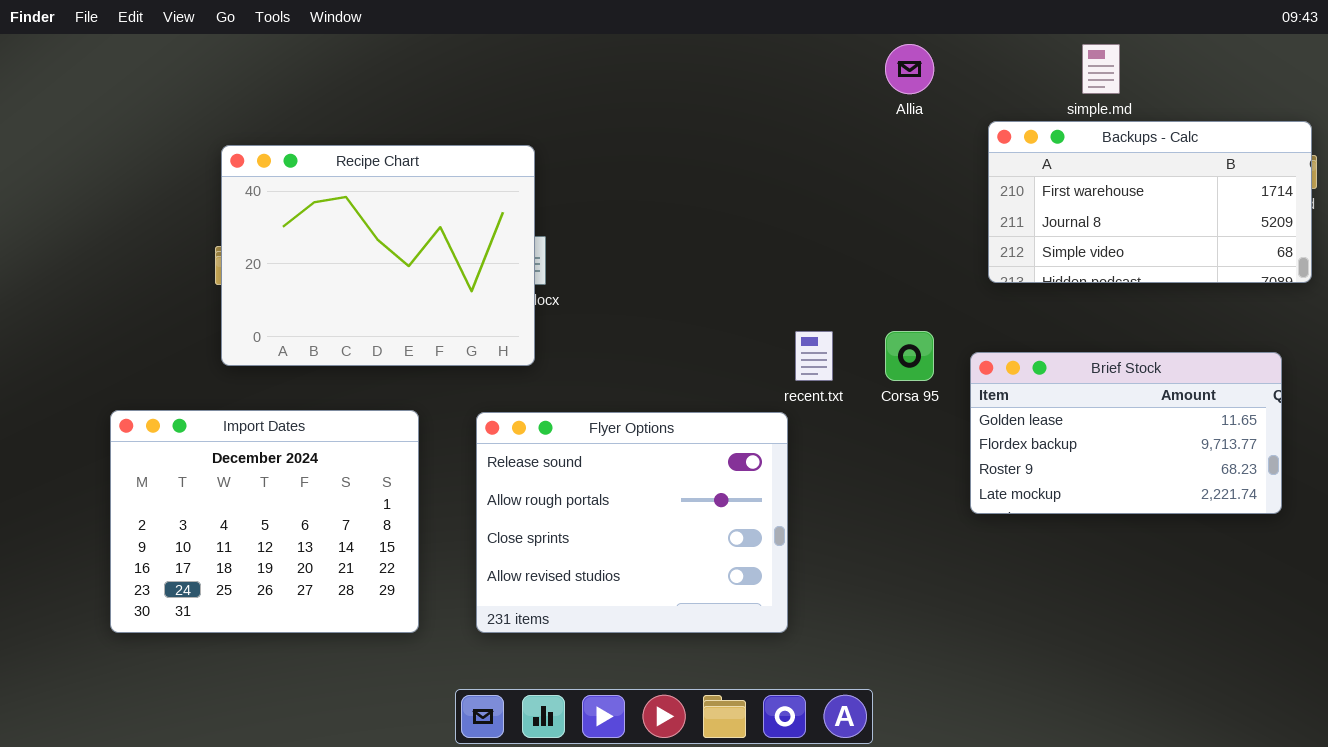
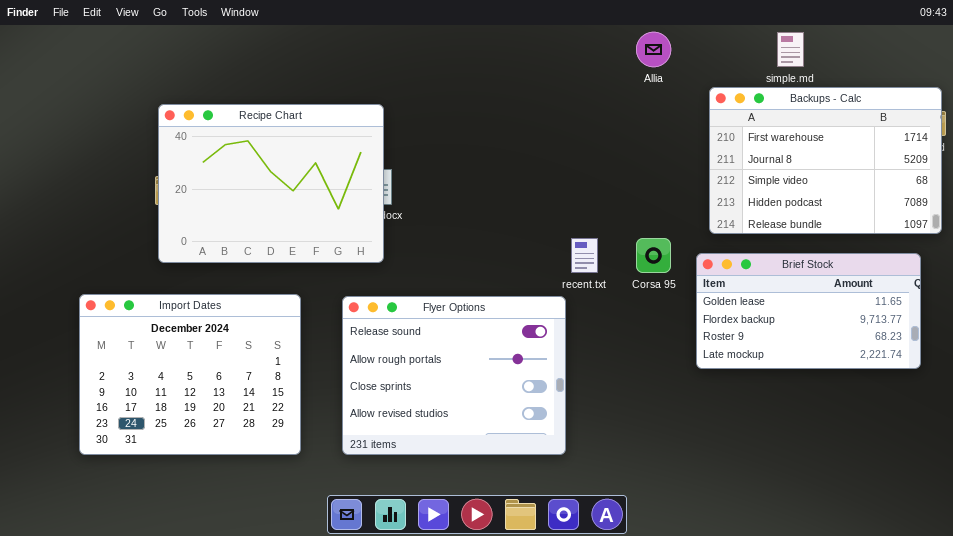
Backups - Calc: [988,121,1312,283] -> [709,87,942,234], resized

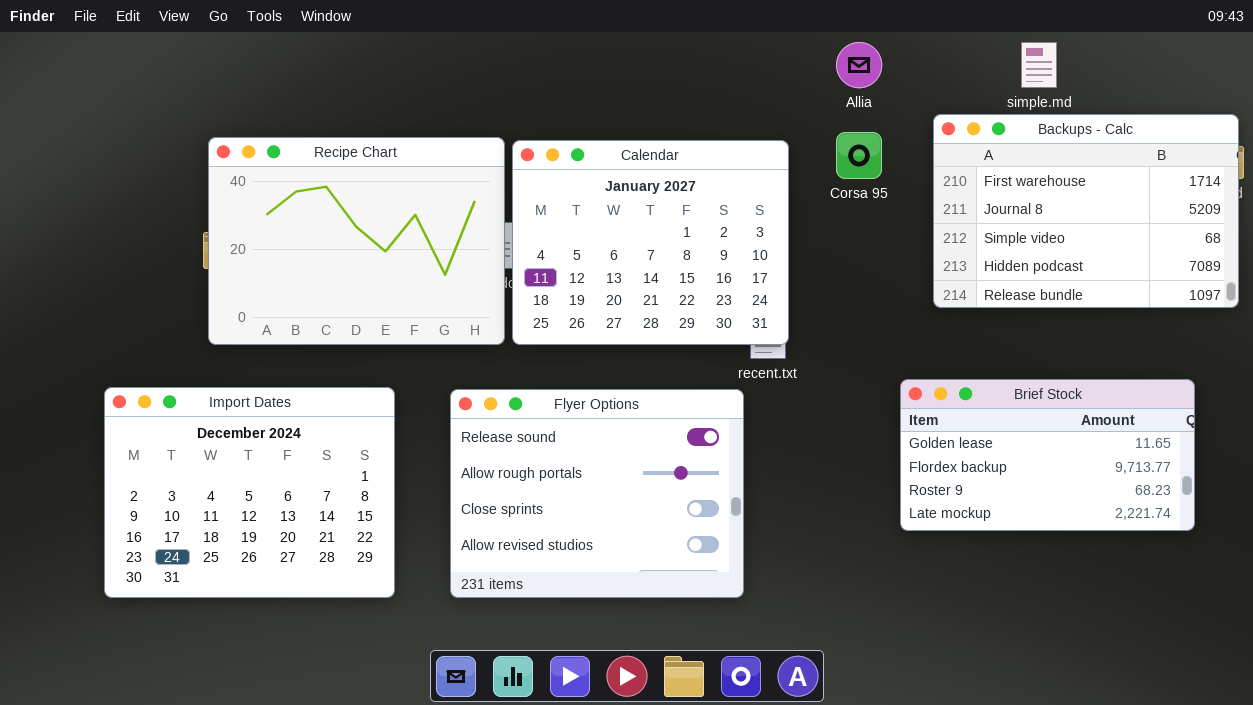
Calendar: none -> [512,140,789,345], opened
Corsa 95: [636,238,671,273] -> [836,132,882,179], moved
Brief Stock: [696,253,921,369] -> [900,379,1195,531], moved

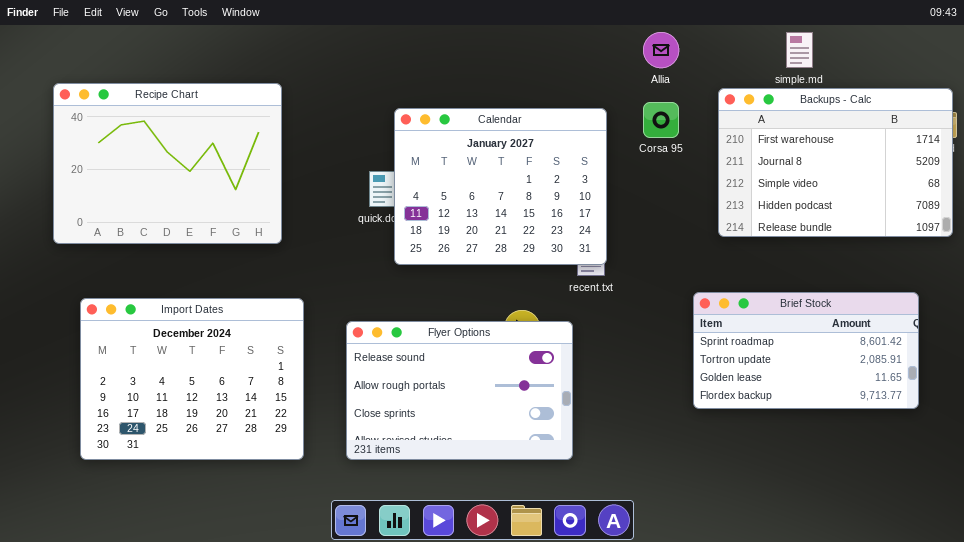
Recipe Chart: [208,137,505,345] -> [53,83,282,244], moved
Brief Stock: [900,379,1195,531] -> [693,292,919,409], scrolled up 2 rows
Flyer Options: [450,389,744,598] -> [346,321,573,460], resized

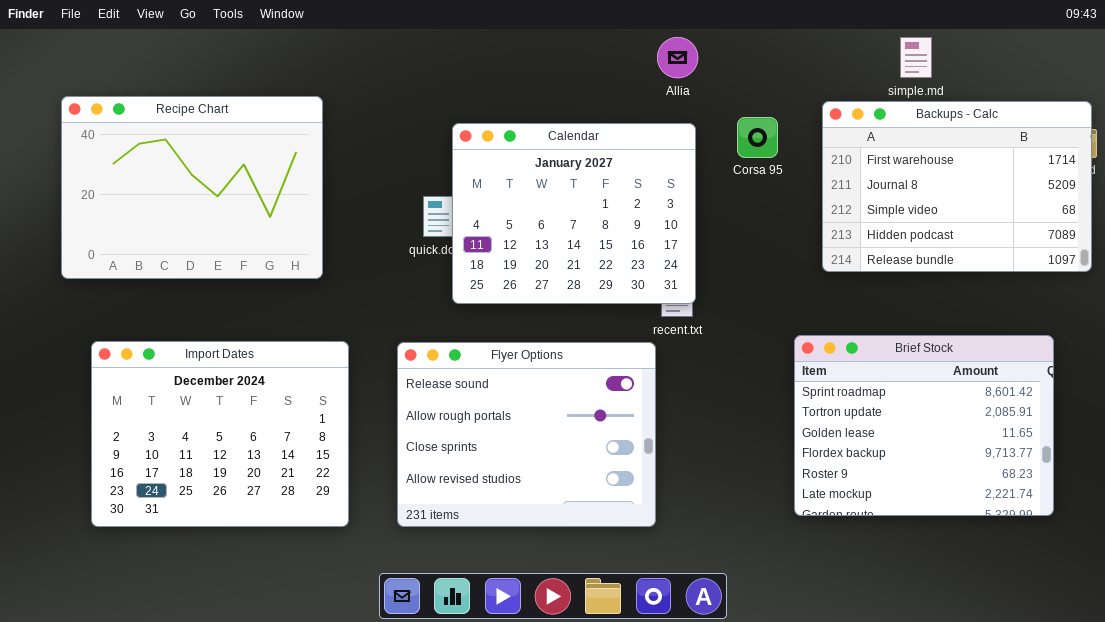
Allia: [643,32,679,68] -> [657,37,698,78], moved
Brief Stock: [693,292,919,409] -> [794,335,1054,516], resized
Flyer Options: [346,321,573,460] -> [397,342,656,527], resized

